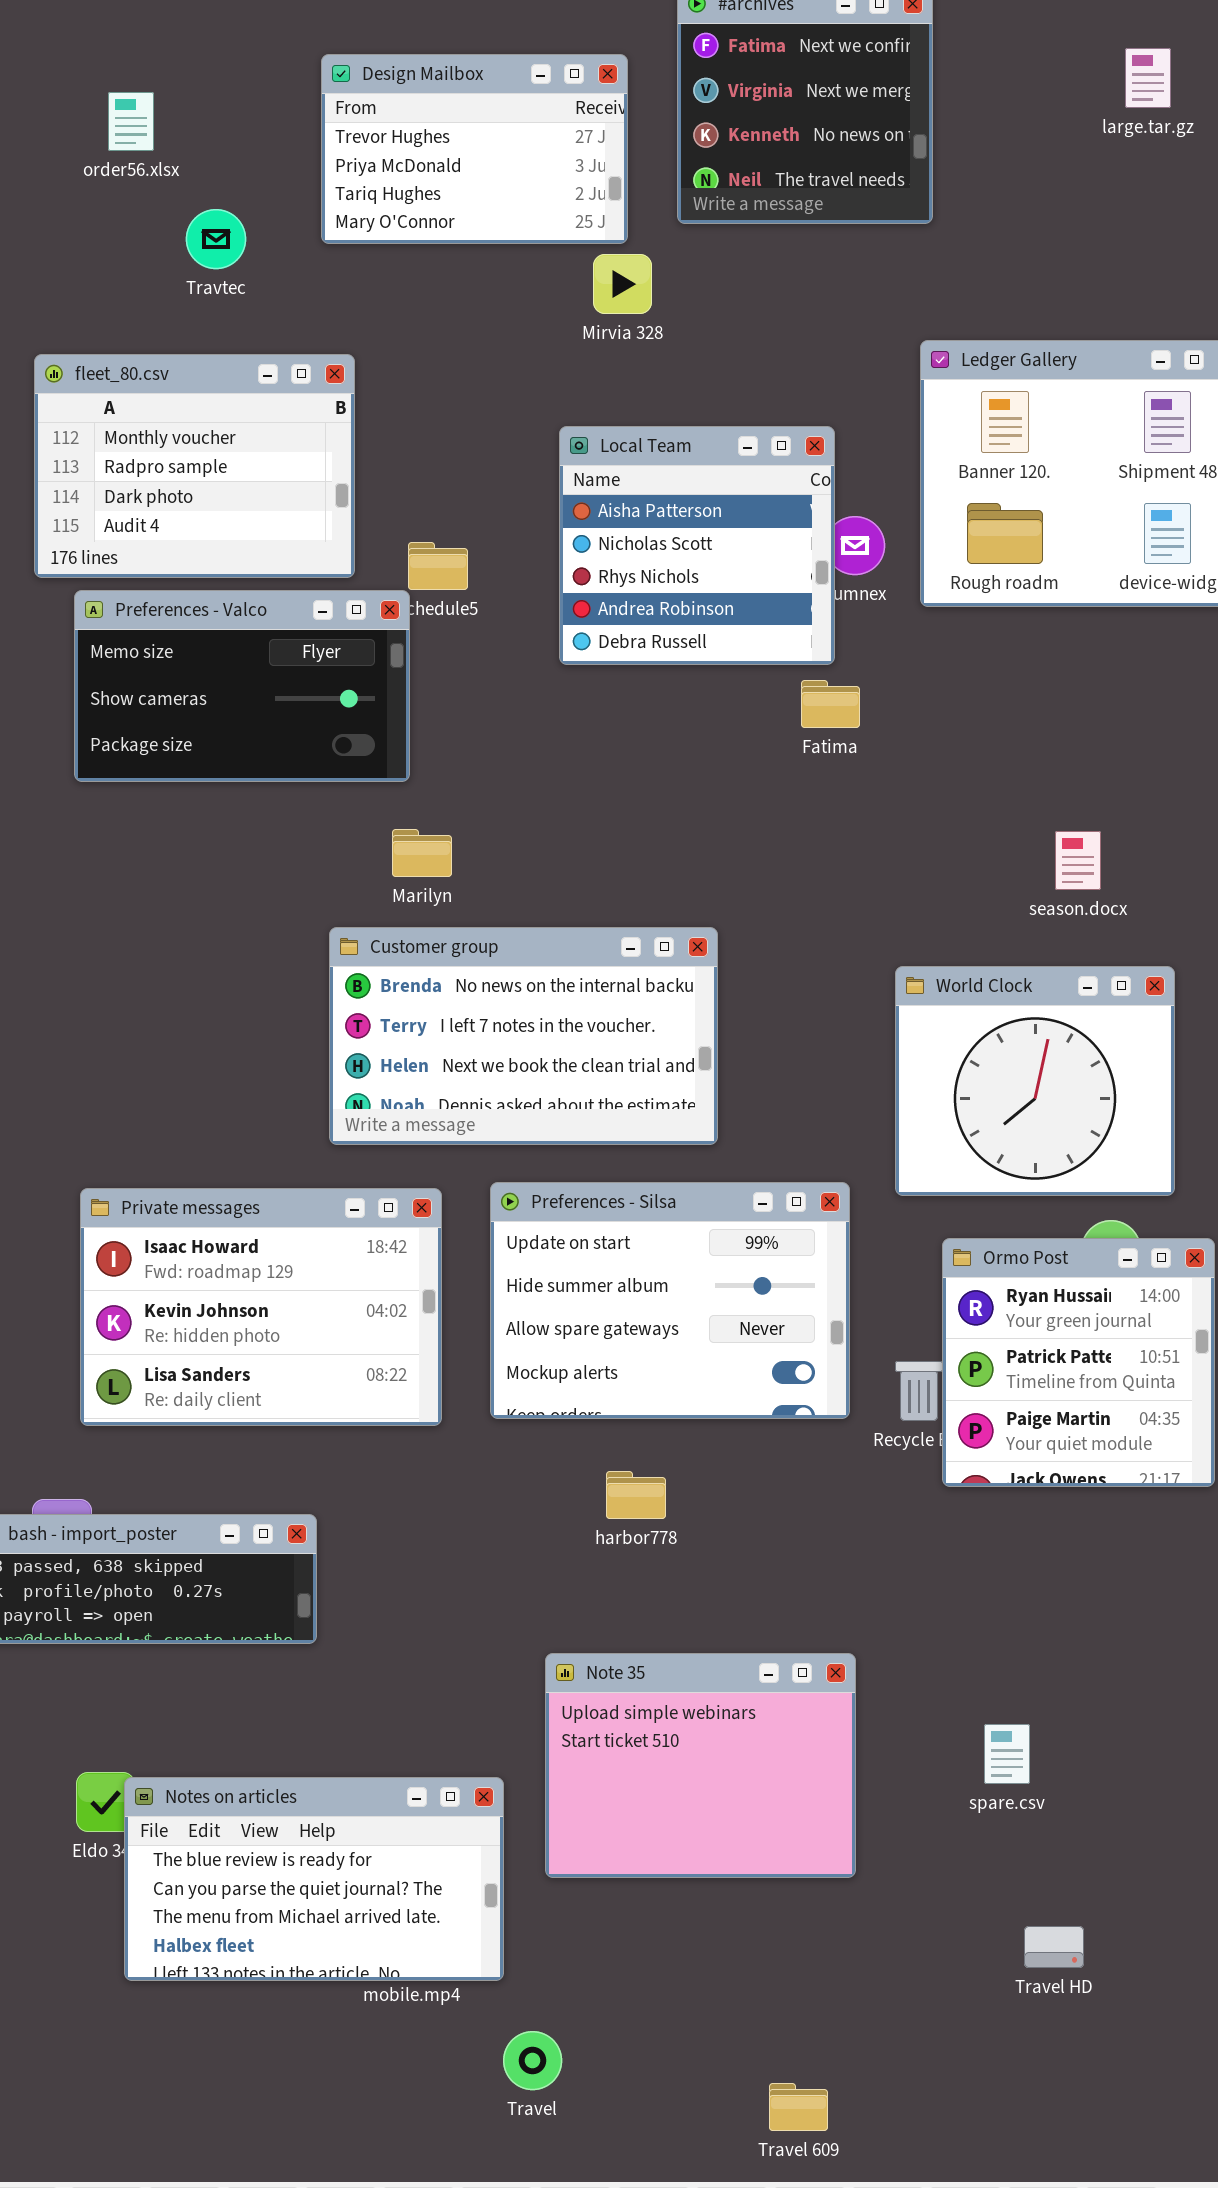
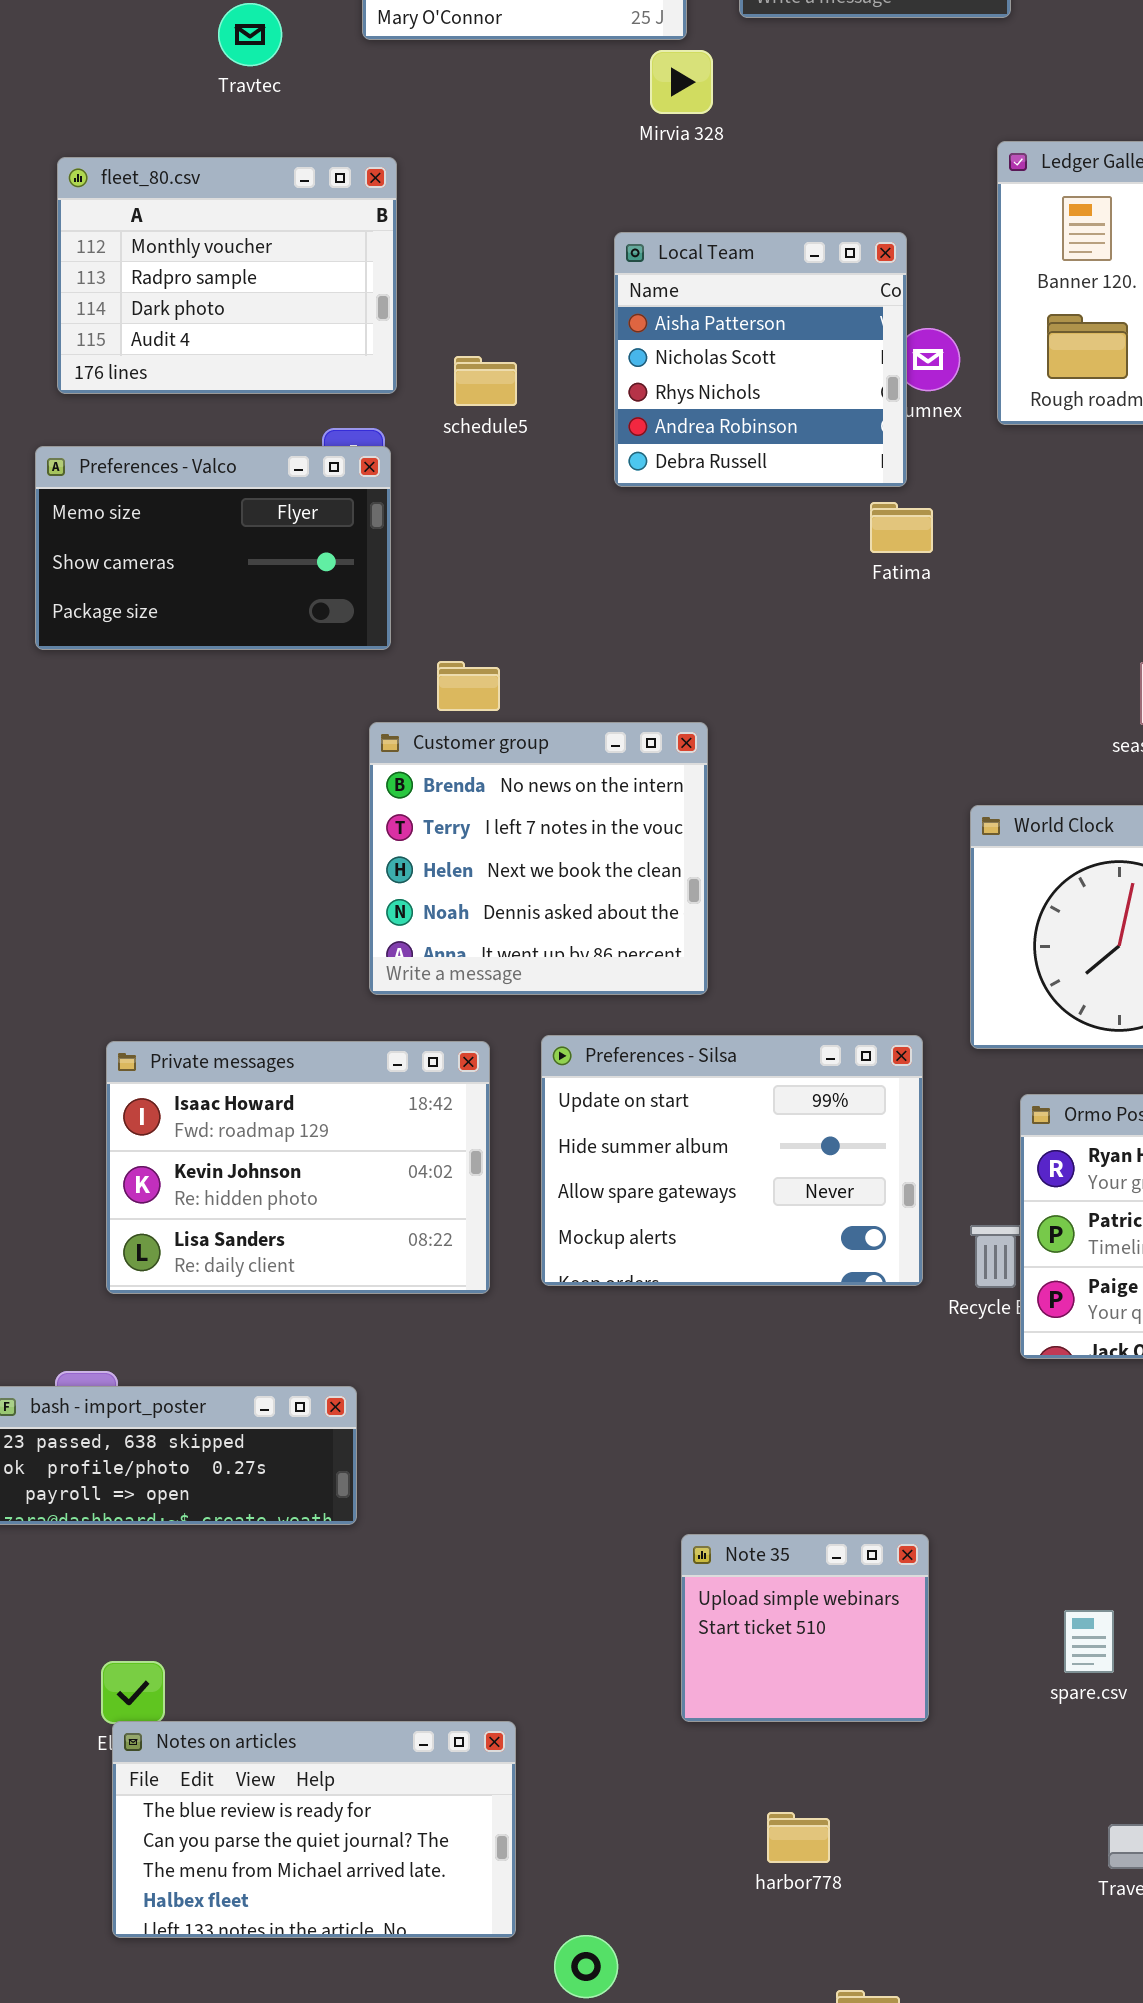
Preferences - Valco: [74,590,410,782] -> [35,446,391,650], moved
Customer group: [329,927,718,1145] -> [369,722,708,995], resized
harbor778: [606,1471,666,1519] -> [767,1812,830,1863], moved
Note 35: [545,1653,856,1878] -> [681,1534,929,1722], resized
Notes on articles: [124,1777,504,1981] -> [112,1721,516,1938], moved

